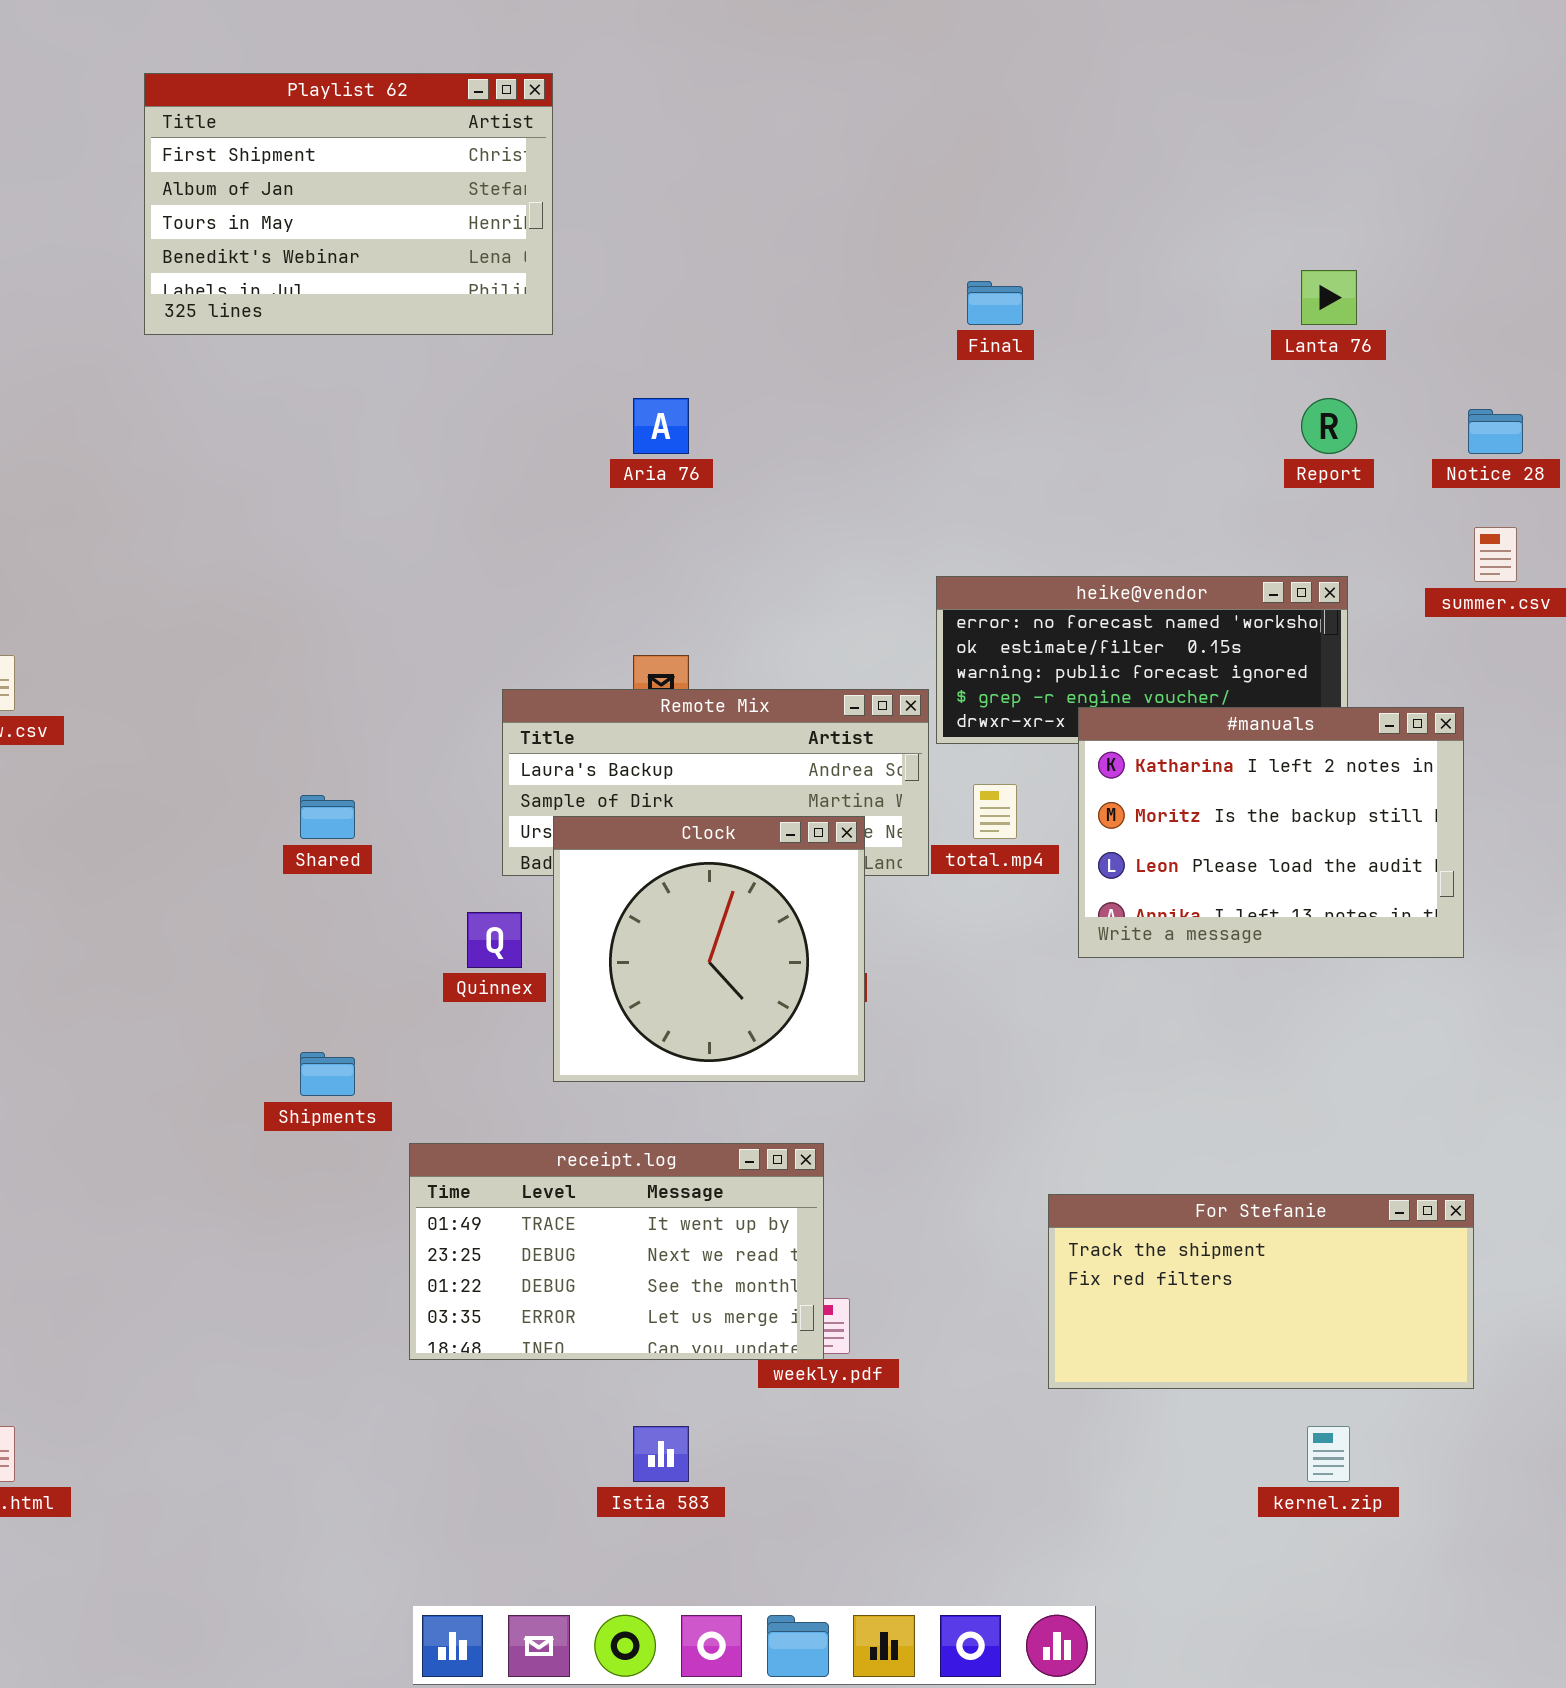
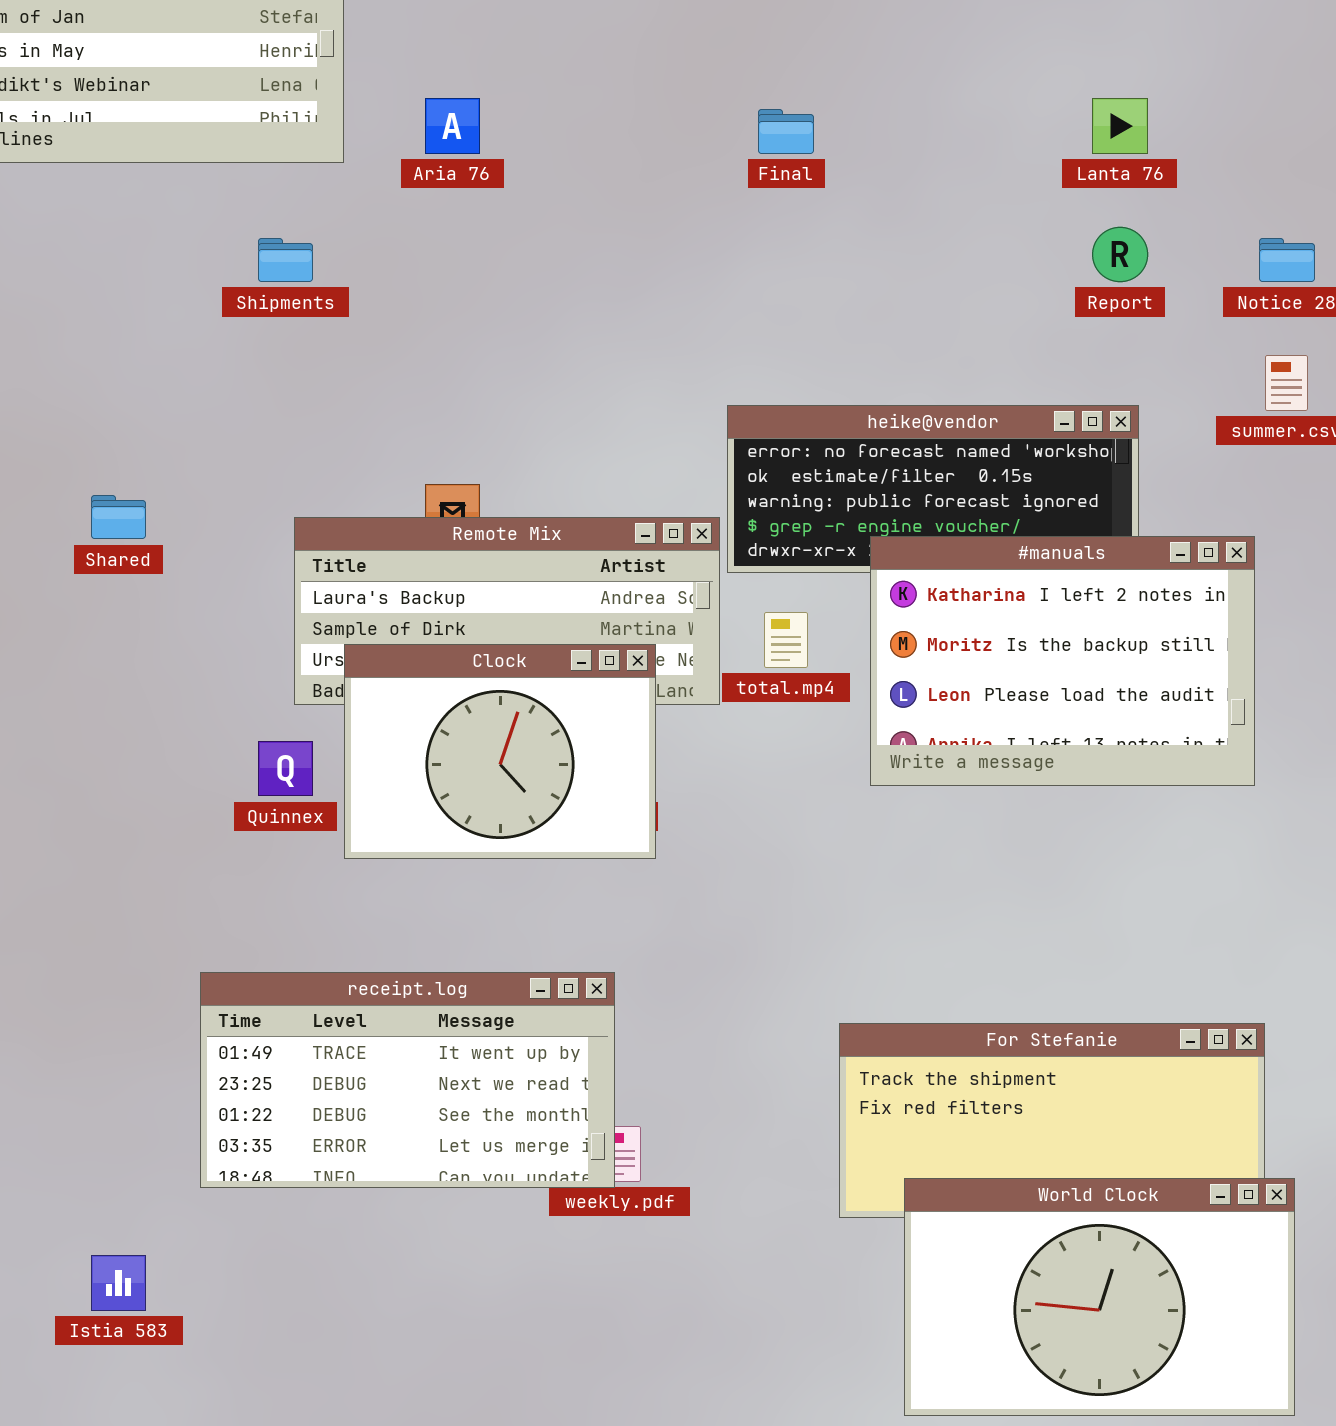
Aria 76: [633,398,689,454] -> [425,98,480,154], moved
Shared: [300,795,355,839] -> [91,495,146,539], moved
Clock: [553,816,865,1082] -> [344,644,656,859], resized
Shipments: [300,1052,355,1096] -> [258,238,313,282], moved
World Clock: none -> [904,1178,1295,1416], opened
Istia 583: [633,1426,689,1482] -> [91,1255,146,1311], moved

